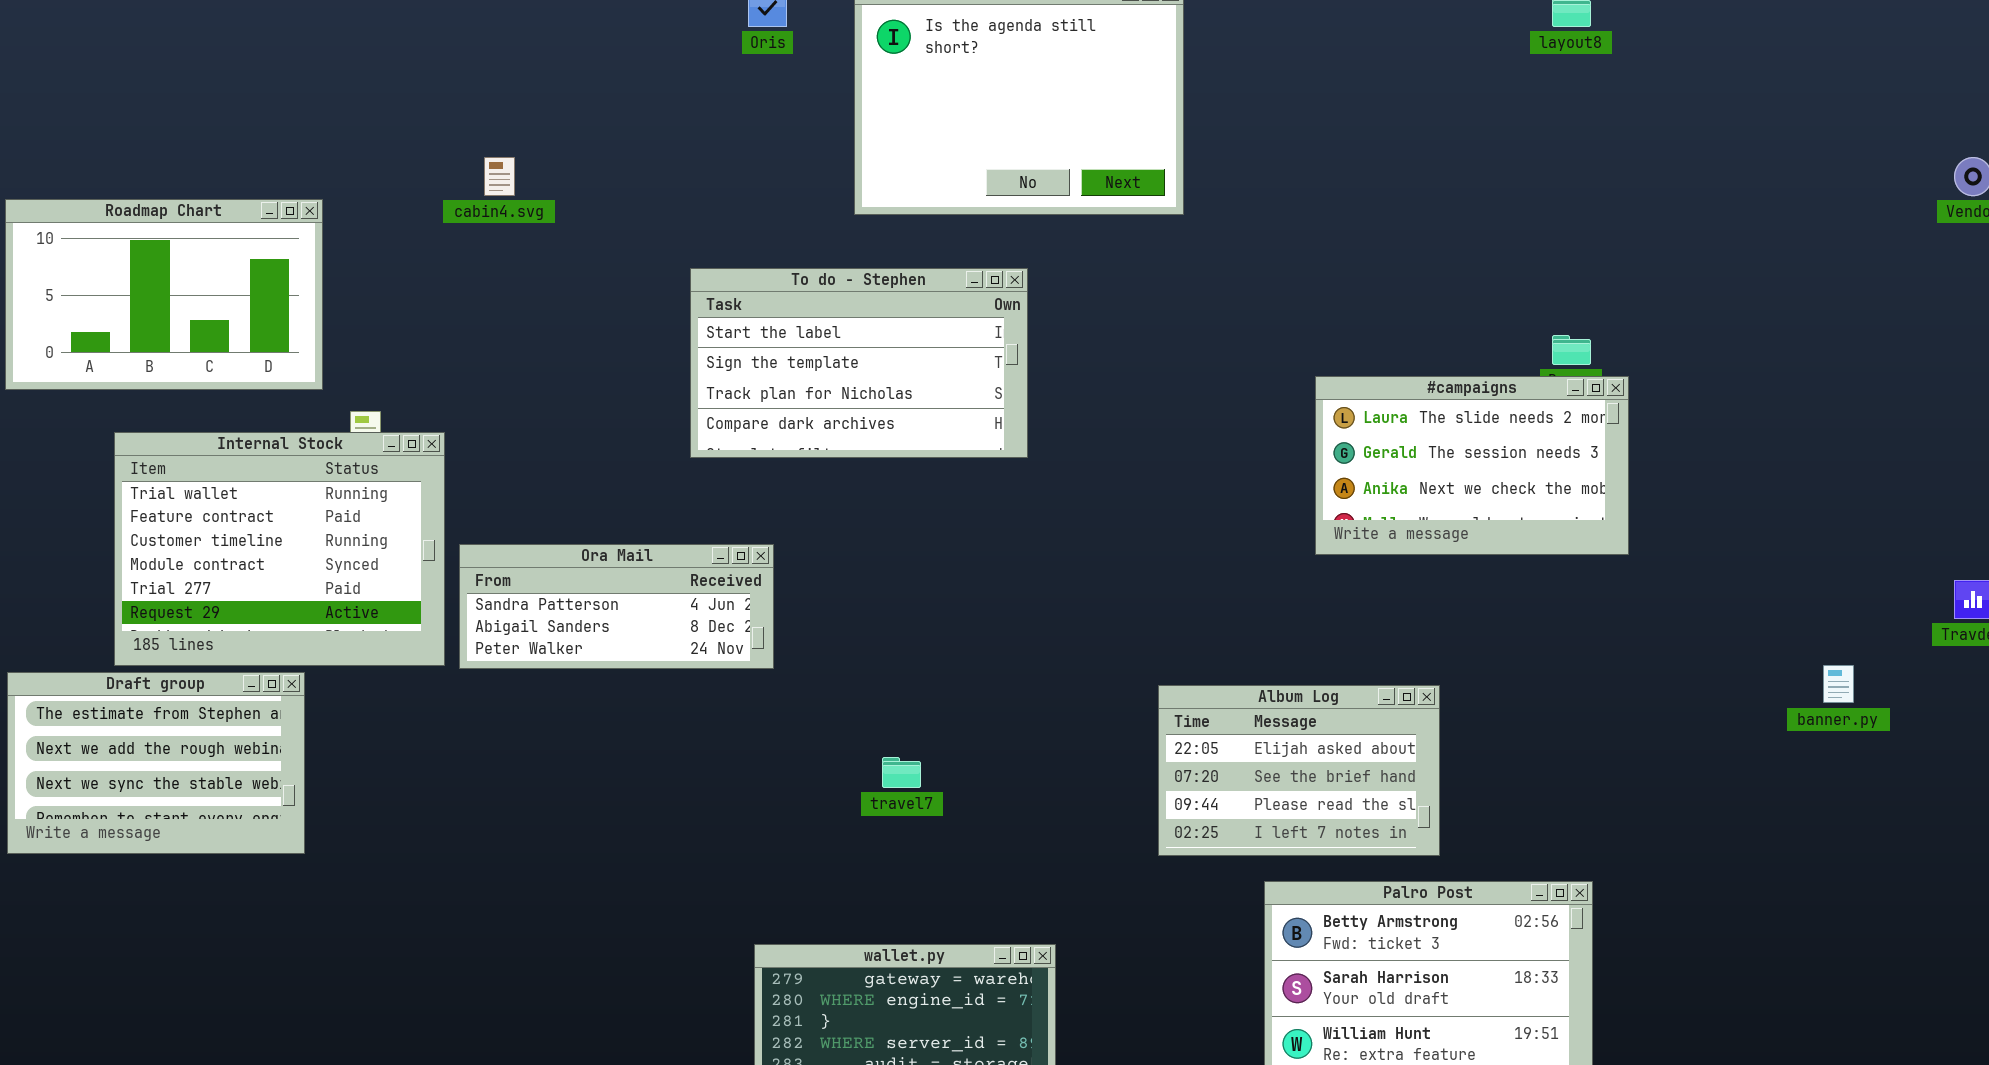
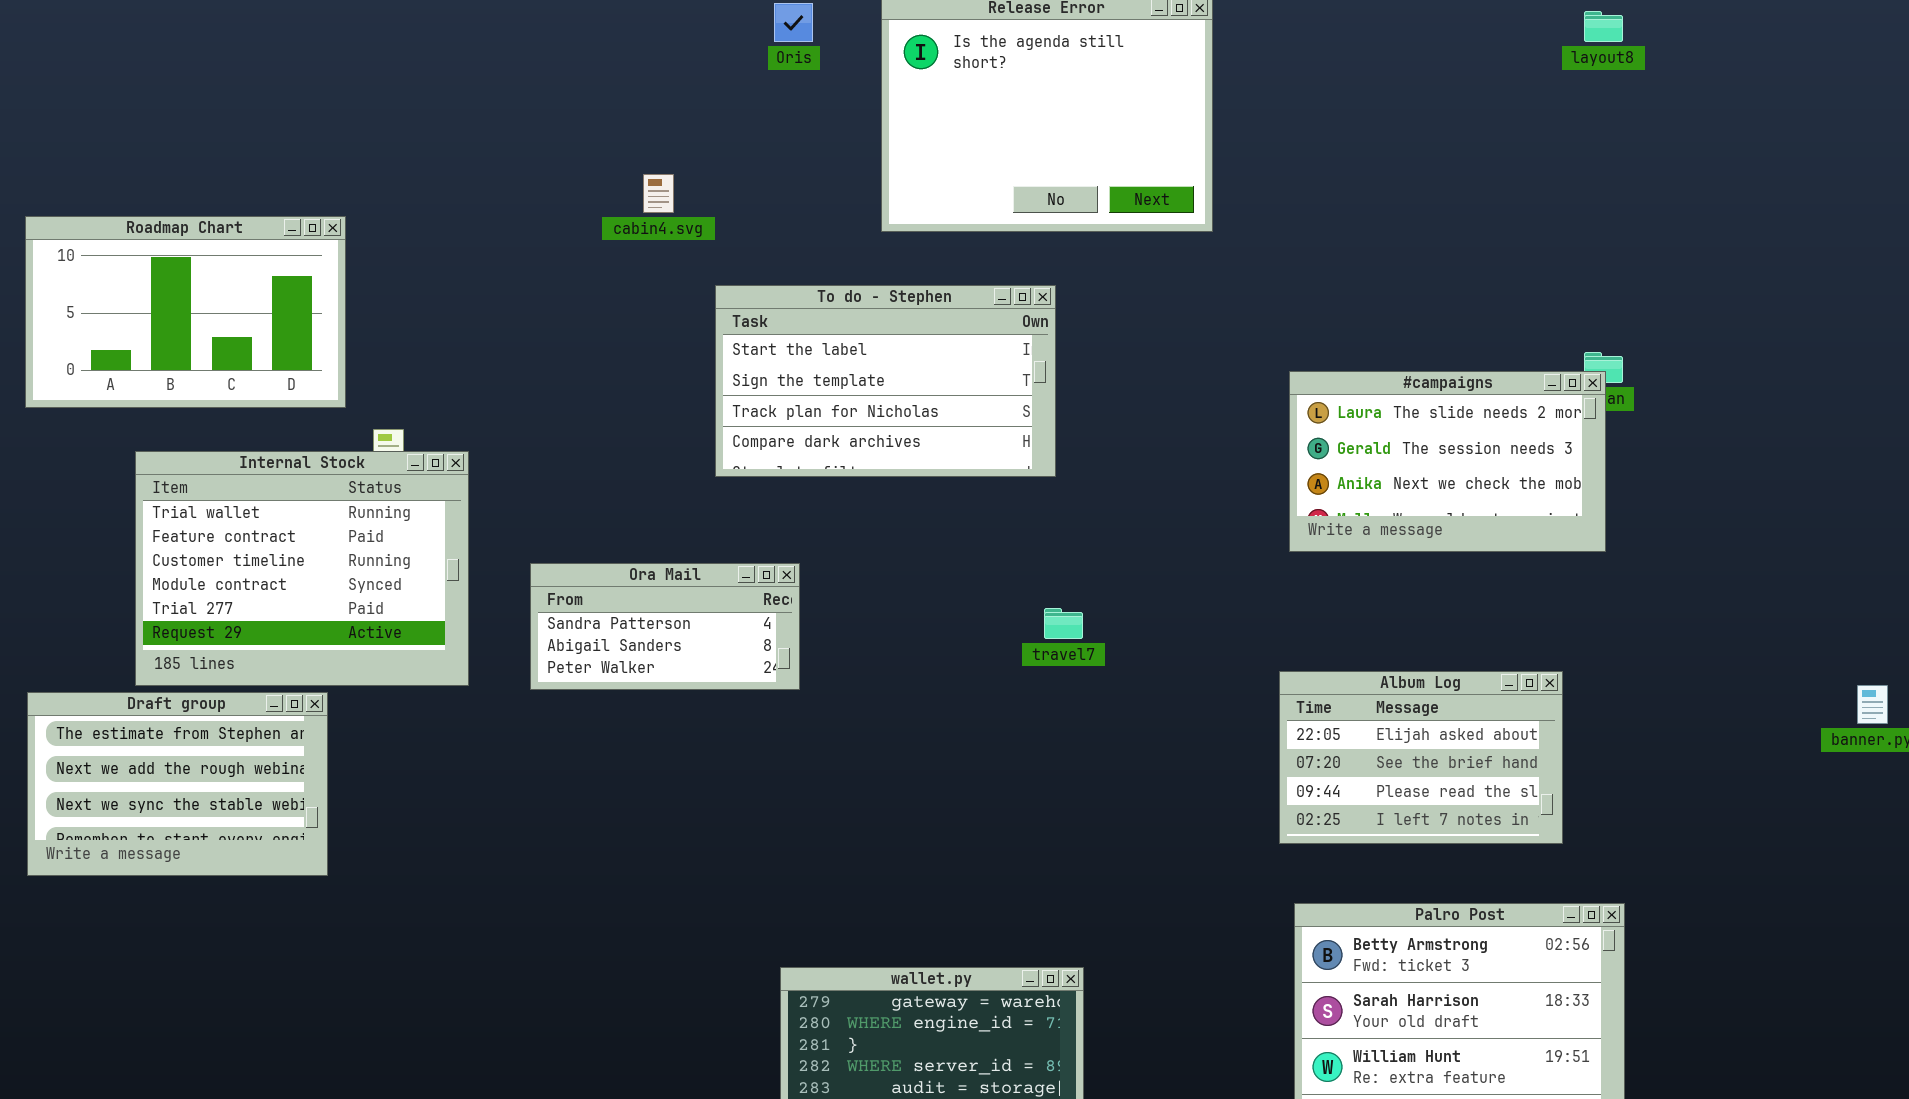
cabin4.svg: [484,157,515,196] -> [643,174,674,213], moved
#campaigns: [1315,376,1629,555] -> [1289,371,1606,552], moved
Ora Mail: [459,544,774,669] -> [530,563,800,690], resized
Album Log: [1158,685,1440,856] -> [1279,671,1563,844], moved
travel7: [882,757,921,788] -> [1044,608,1083,639], moved

